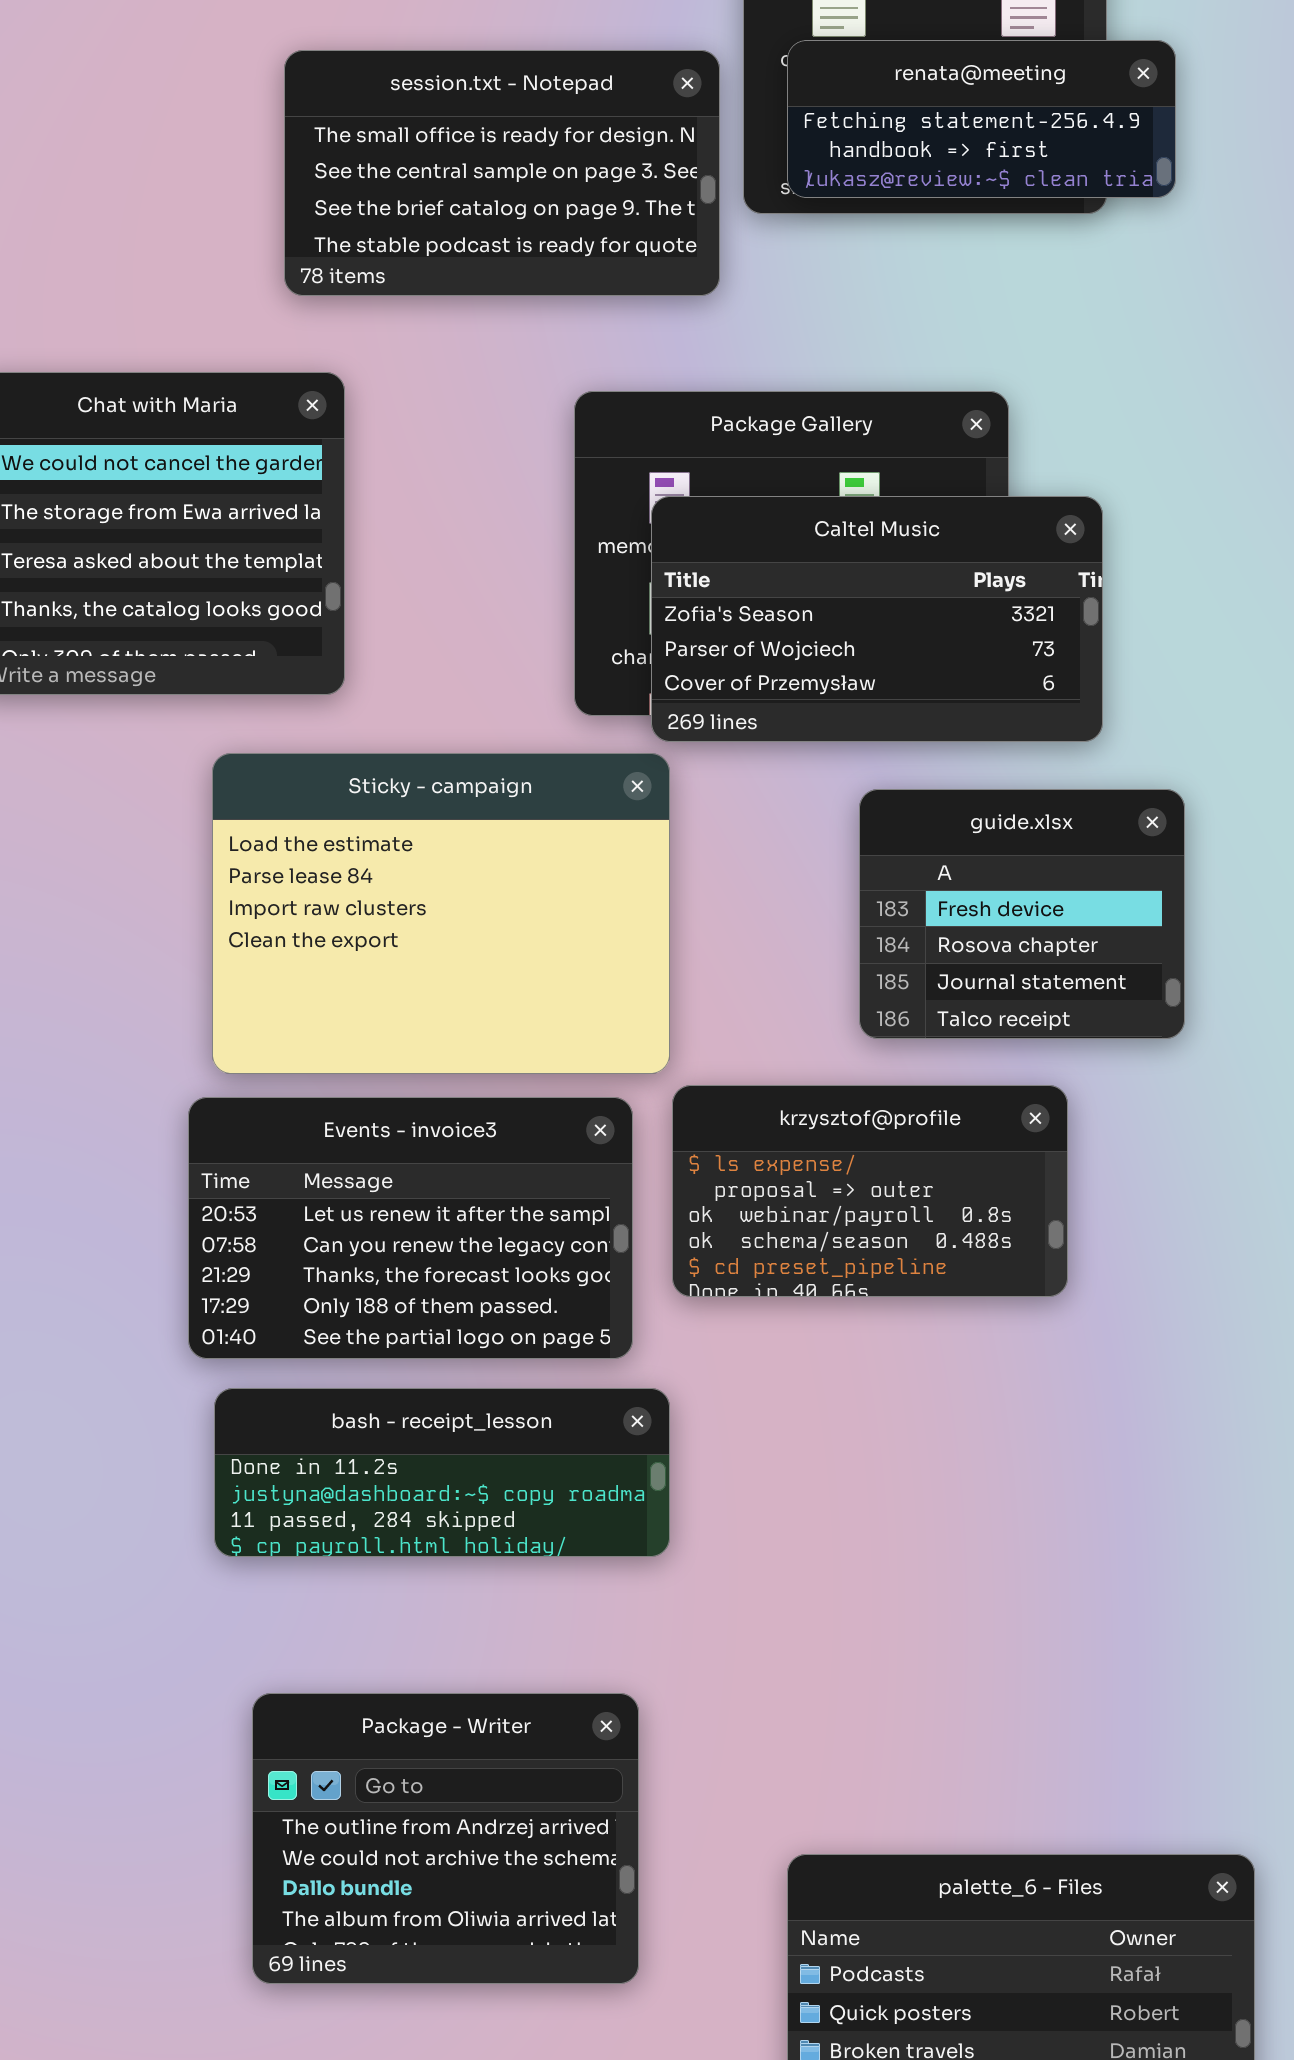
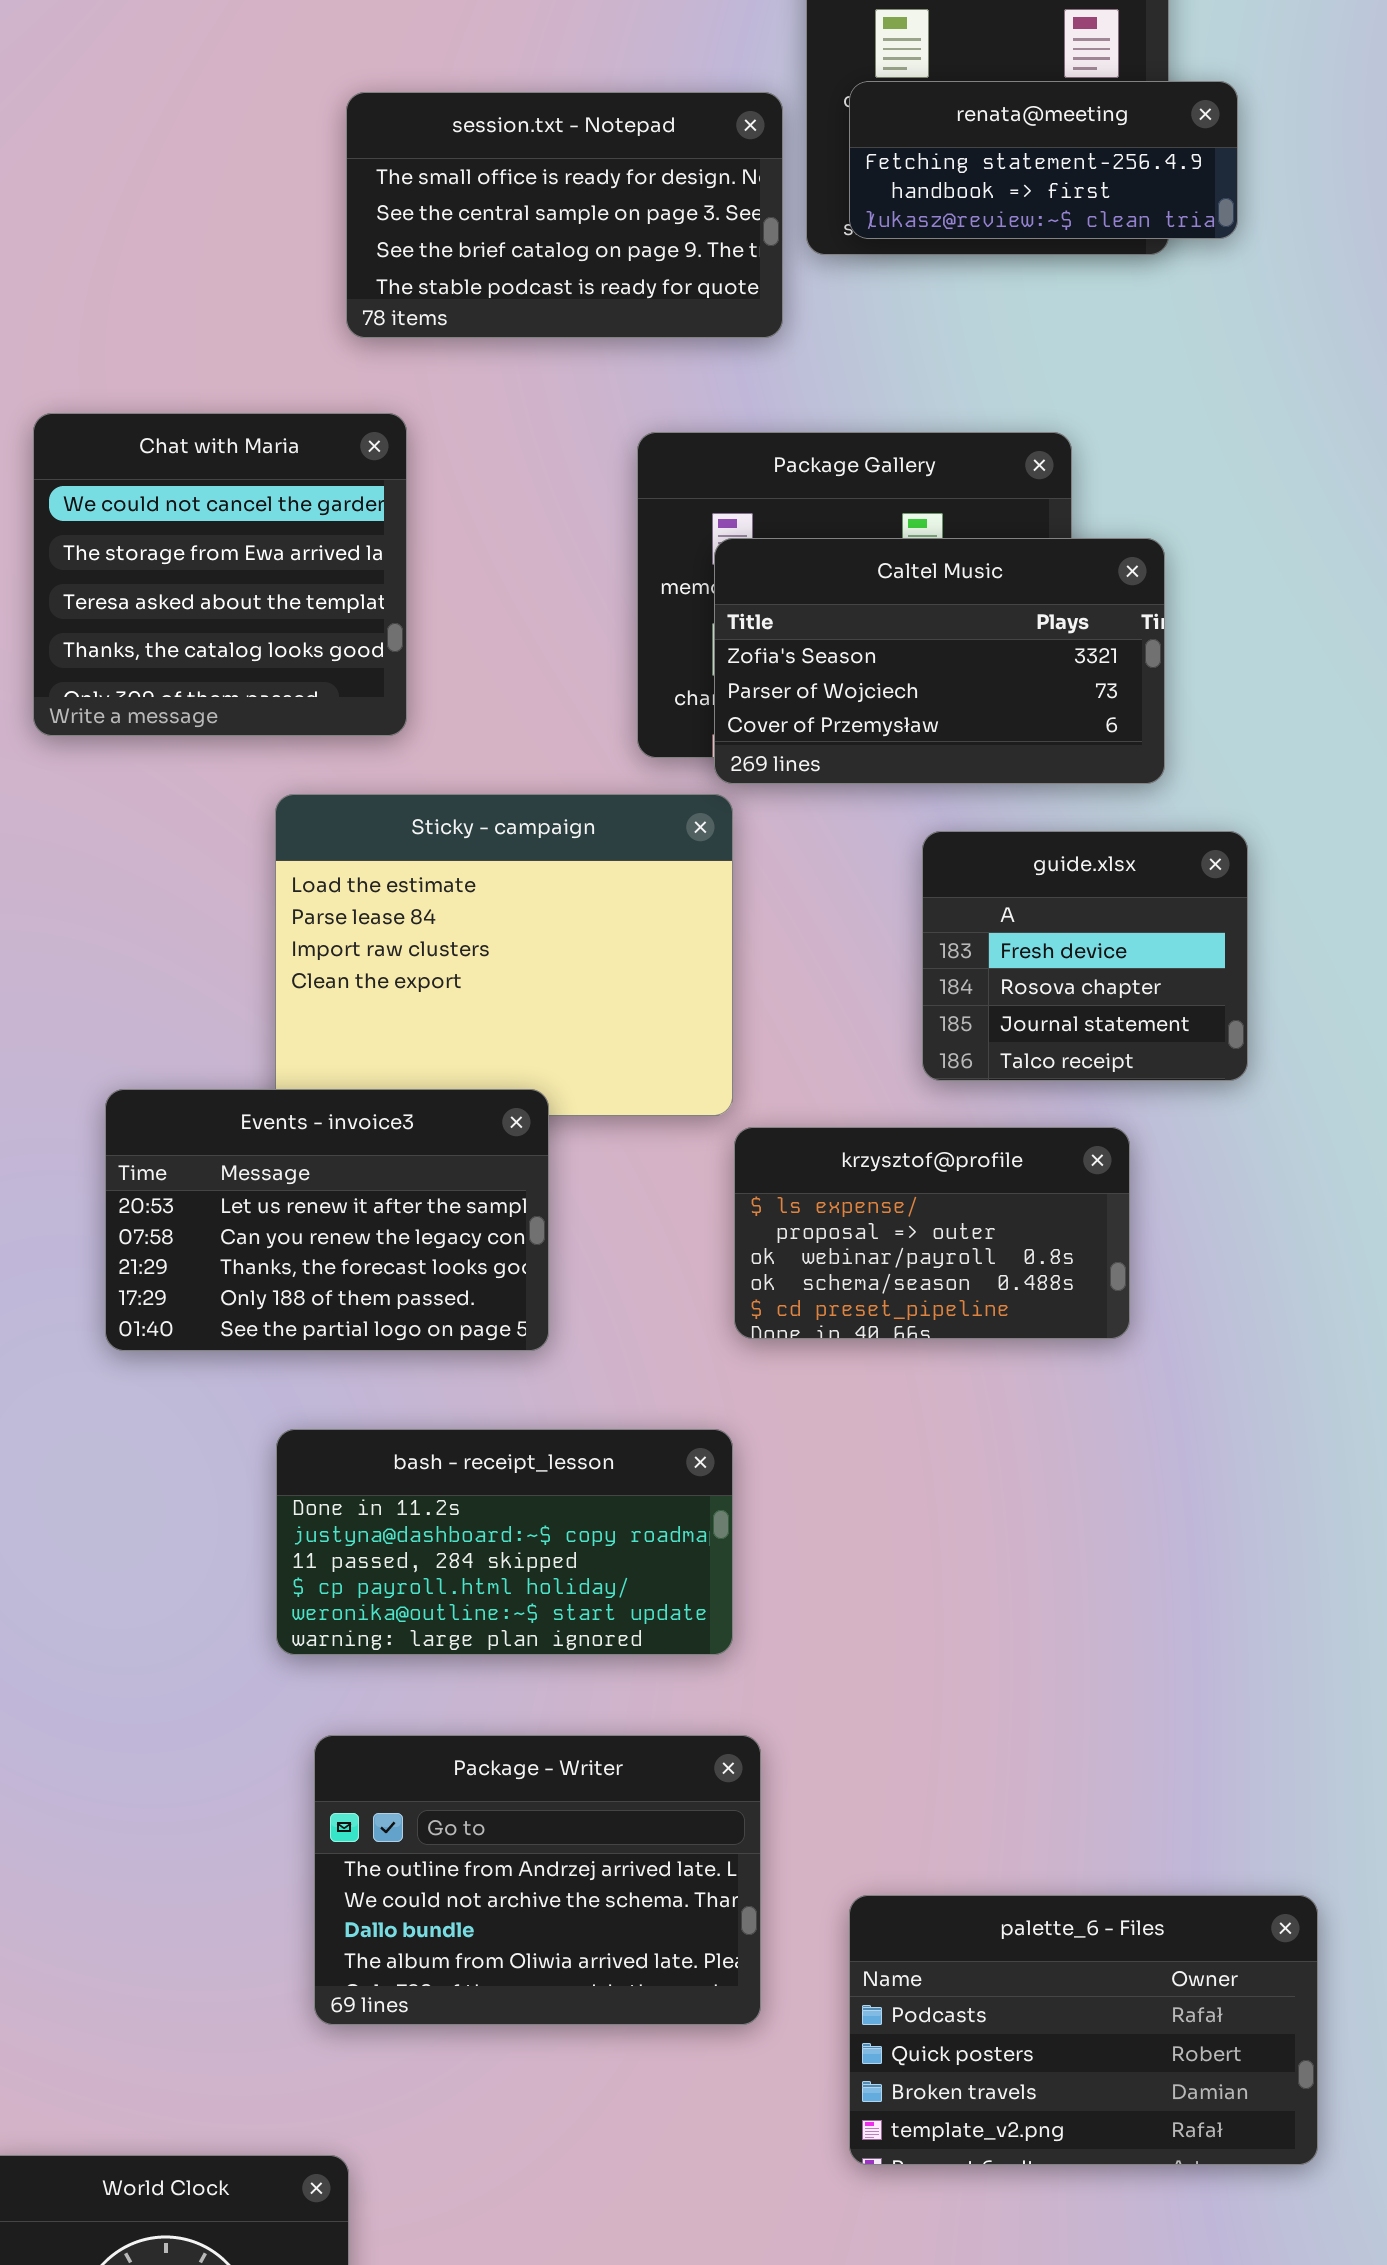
Events - invoice3: [188,1097,633,1359] -> [105,1089,549,1351], moved
bash - receipt_lesson: [214,1388,670,1557] -> [276,1429,733,1655], resized
Package - Writer: [252,1693,639,1984] -> [314,1735,761,2025], resized

